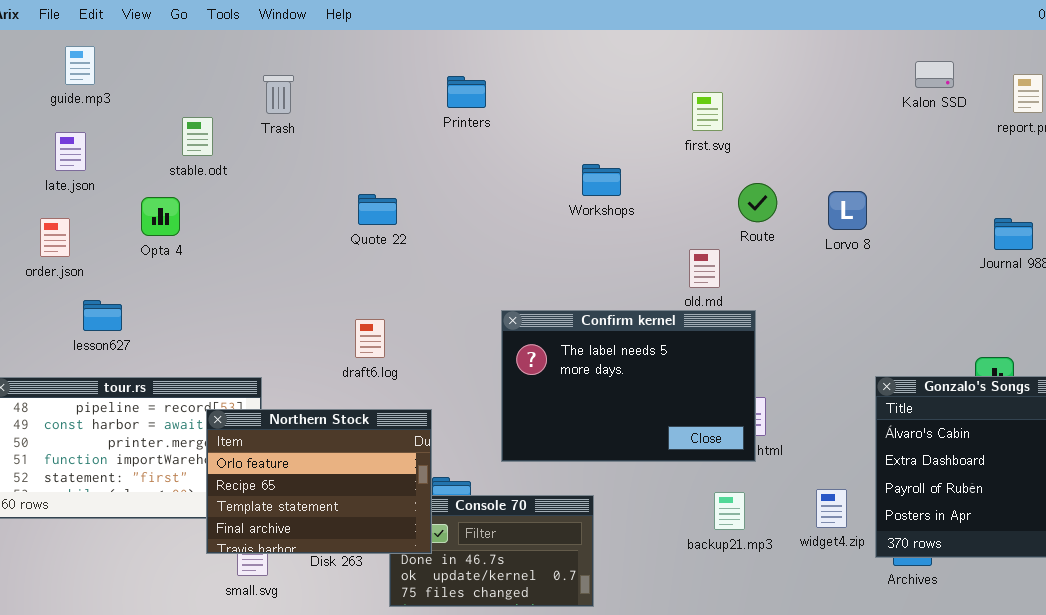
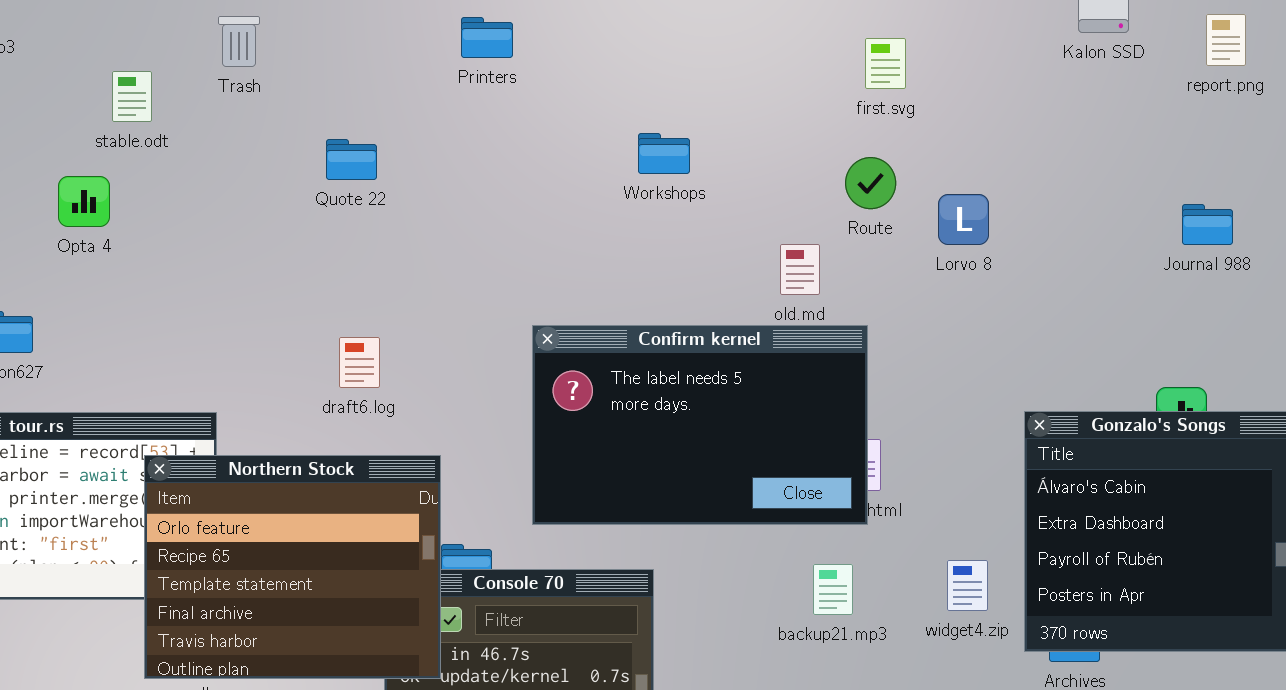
first.svg: [692,92,723,131] -> [865,38,906,89], moved
Lorvo 8: [828,191,867,230] -> [938,194,989,245], moved
Quote 22: [358,194,397,225] -> [326,139,377,180], moved
Northern Stock: [206,409,432,554] -> [144,455,441,679], resized

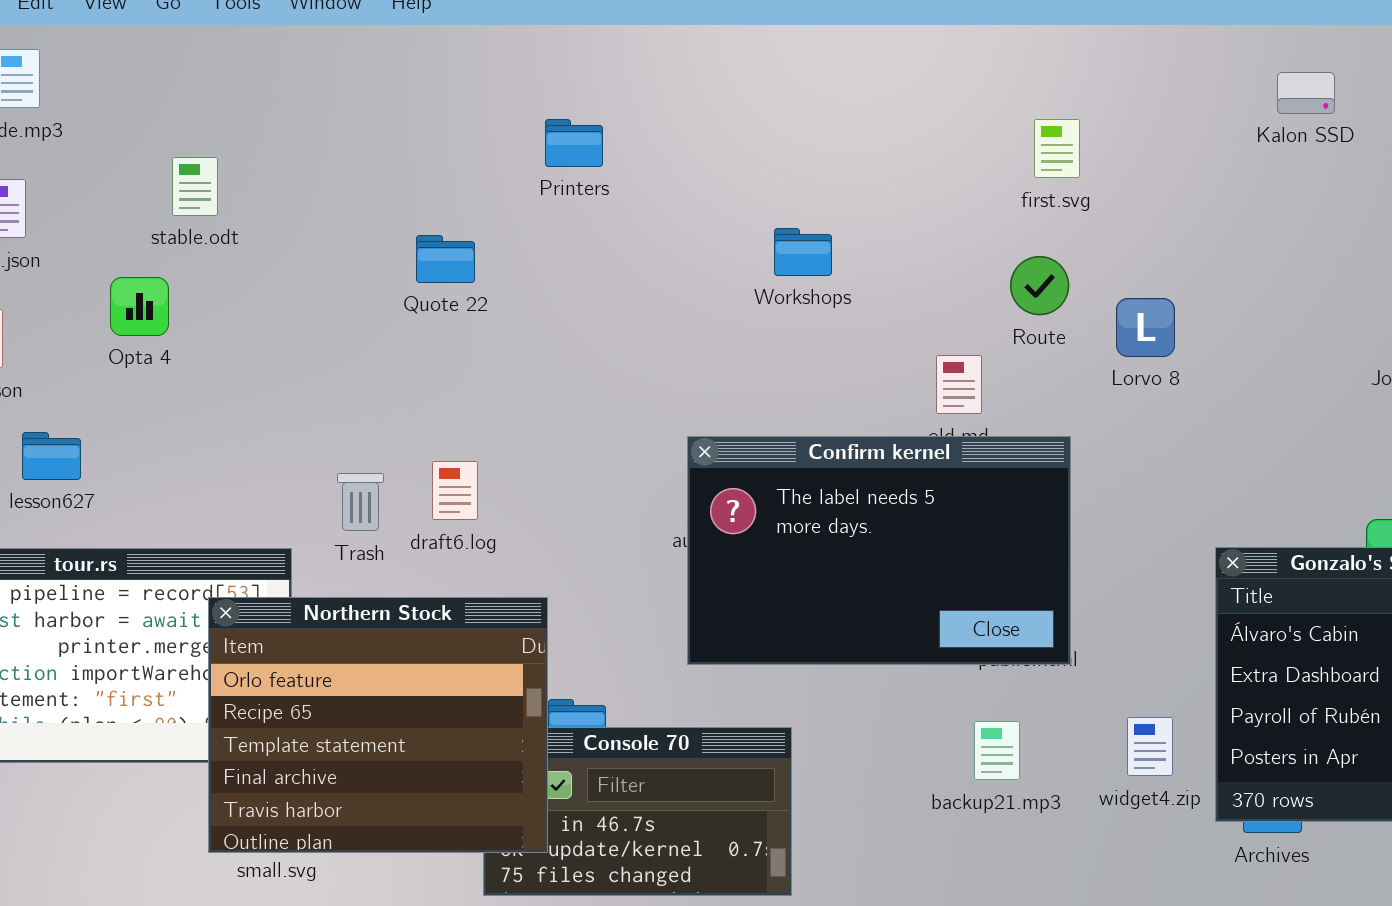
Trash: [218,16,260,67] -> [337,473,384,531], moved
Printers: [461,17,513,58] -> [545,119,603,167], moved
Confirm kernel: [532,325,868,525] -> [687,436,1071,665], moved

